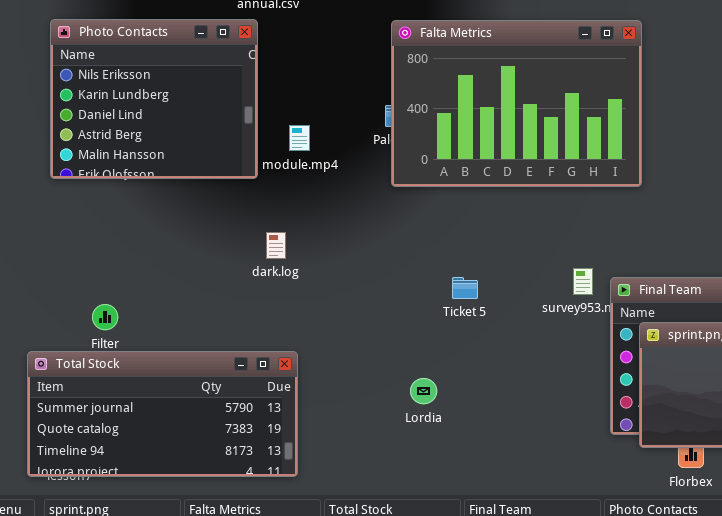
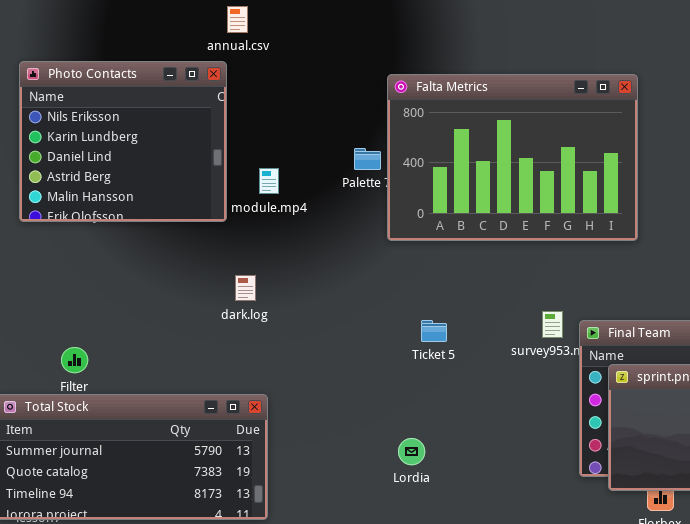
Falta Metrics: [391,20,642,187] -> [387,74,638,241], moved
Lordia: [410,378,437,404] -> [398,438,425,465], moved

